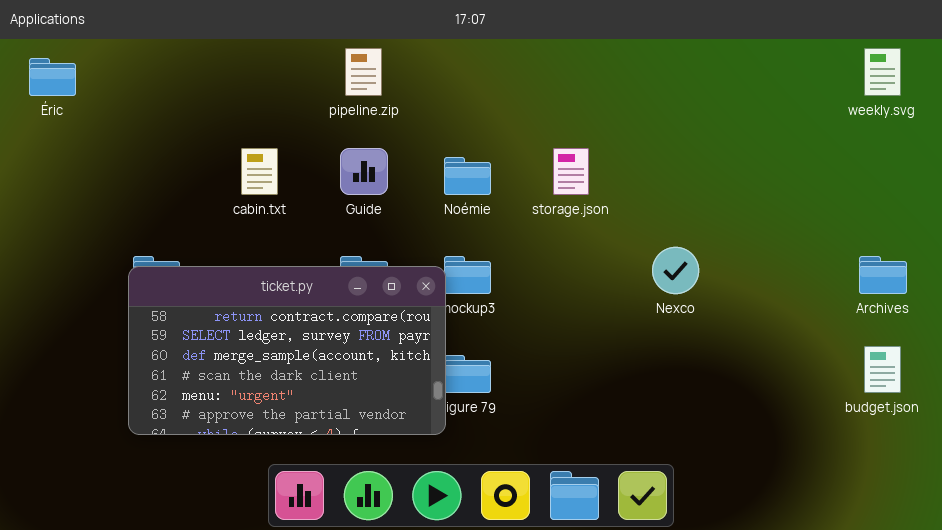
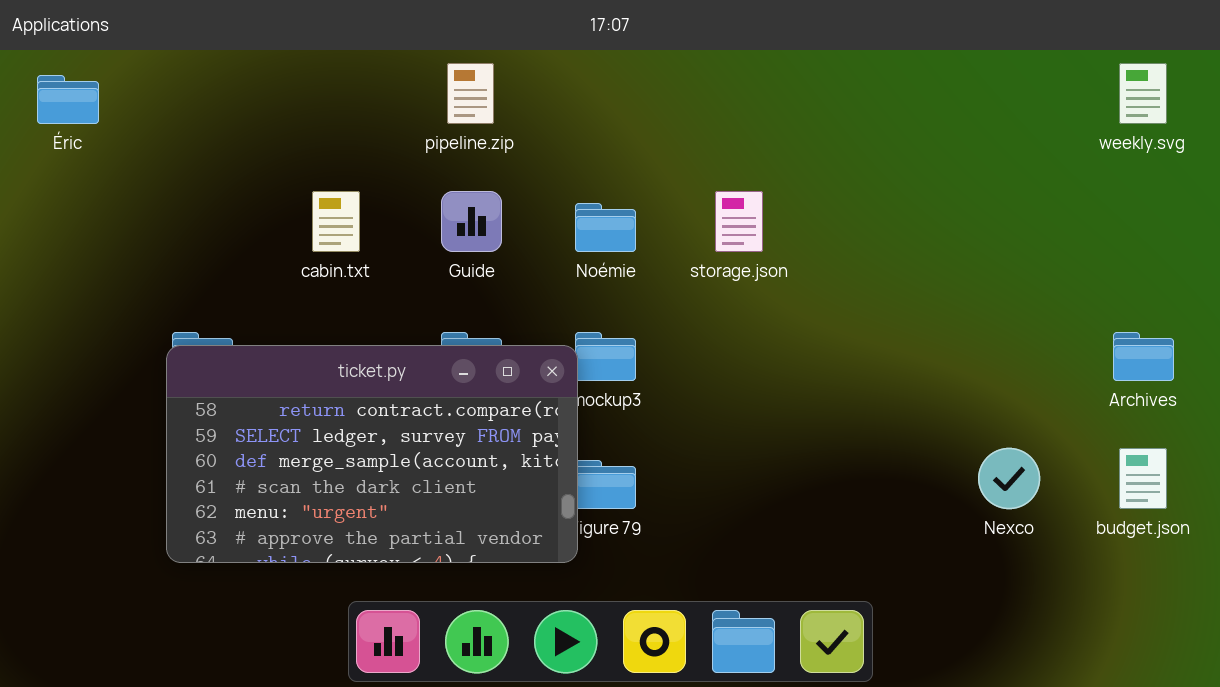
Nexco: [652,247,699,294] -> [978,448,1040,509], moved

